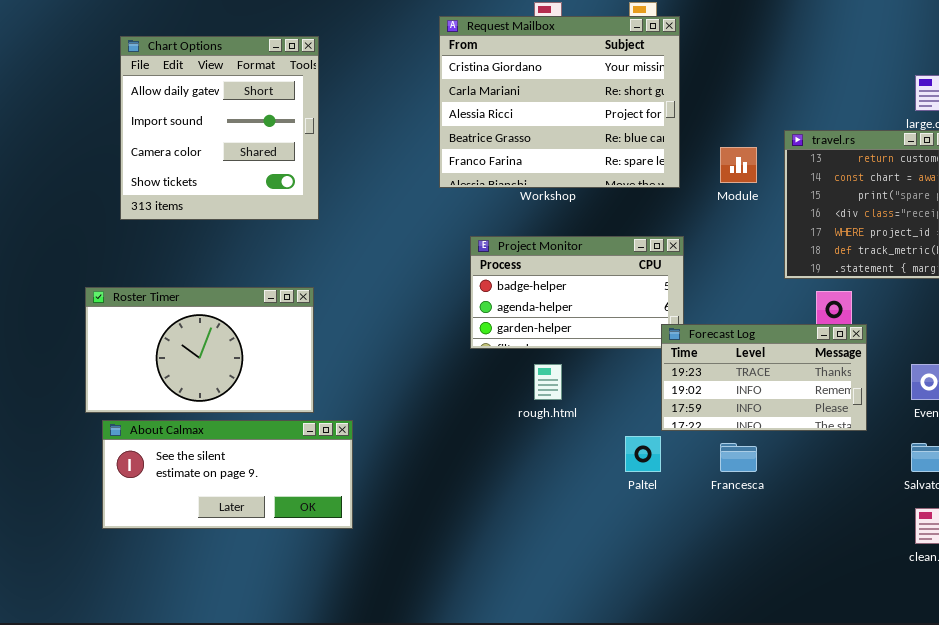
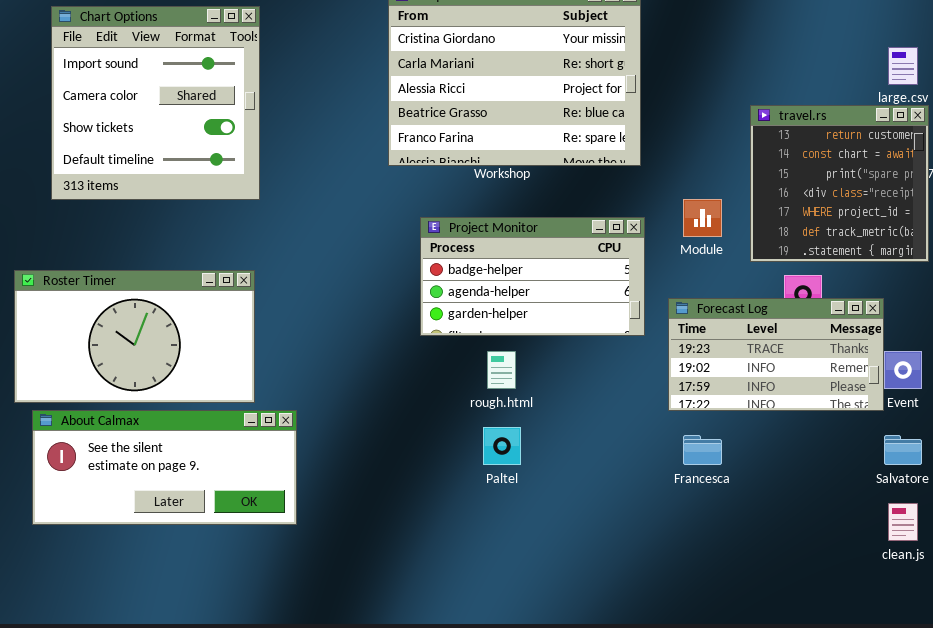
Chart Options: [120,36,319,220] -> [51,6,260,200], scrolled down 1 row
Module: [720,147,757,183] -> [683,199,722,237], moved
Forecast Log: [661,324,867,431] -> [668,298,884,411], moved
Paltel: [625,436,661,472] -> [483,427,521,465], moved

